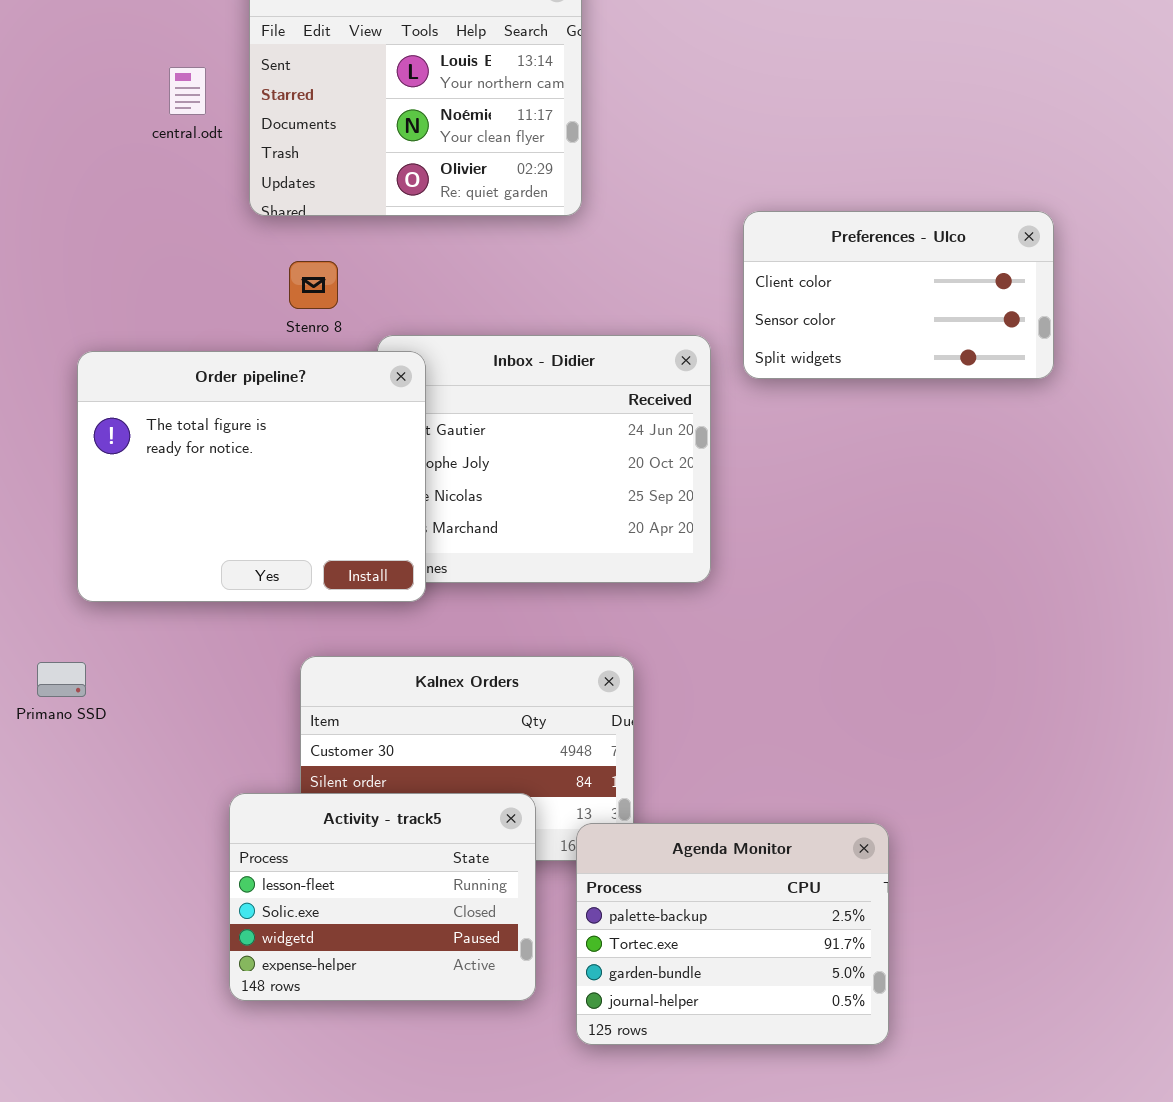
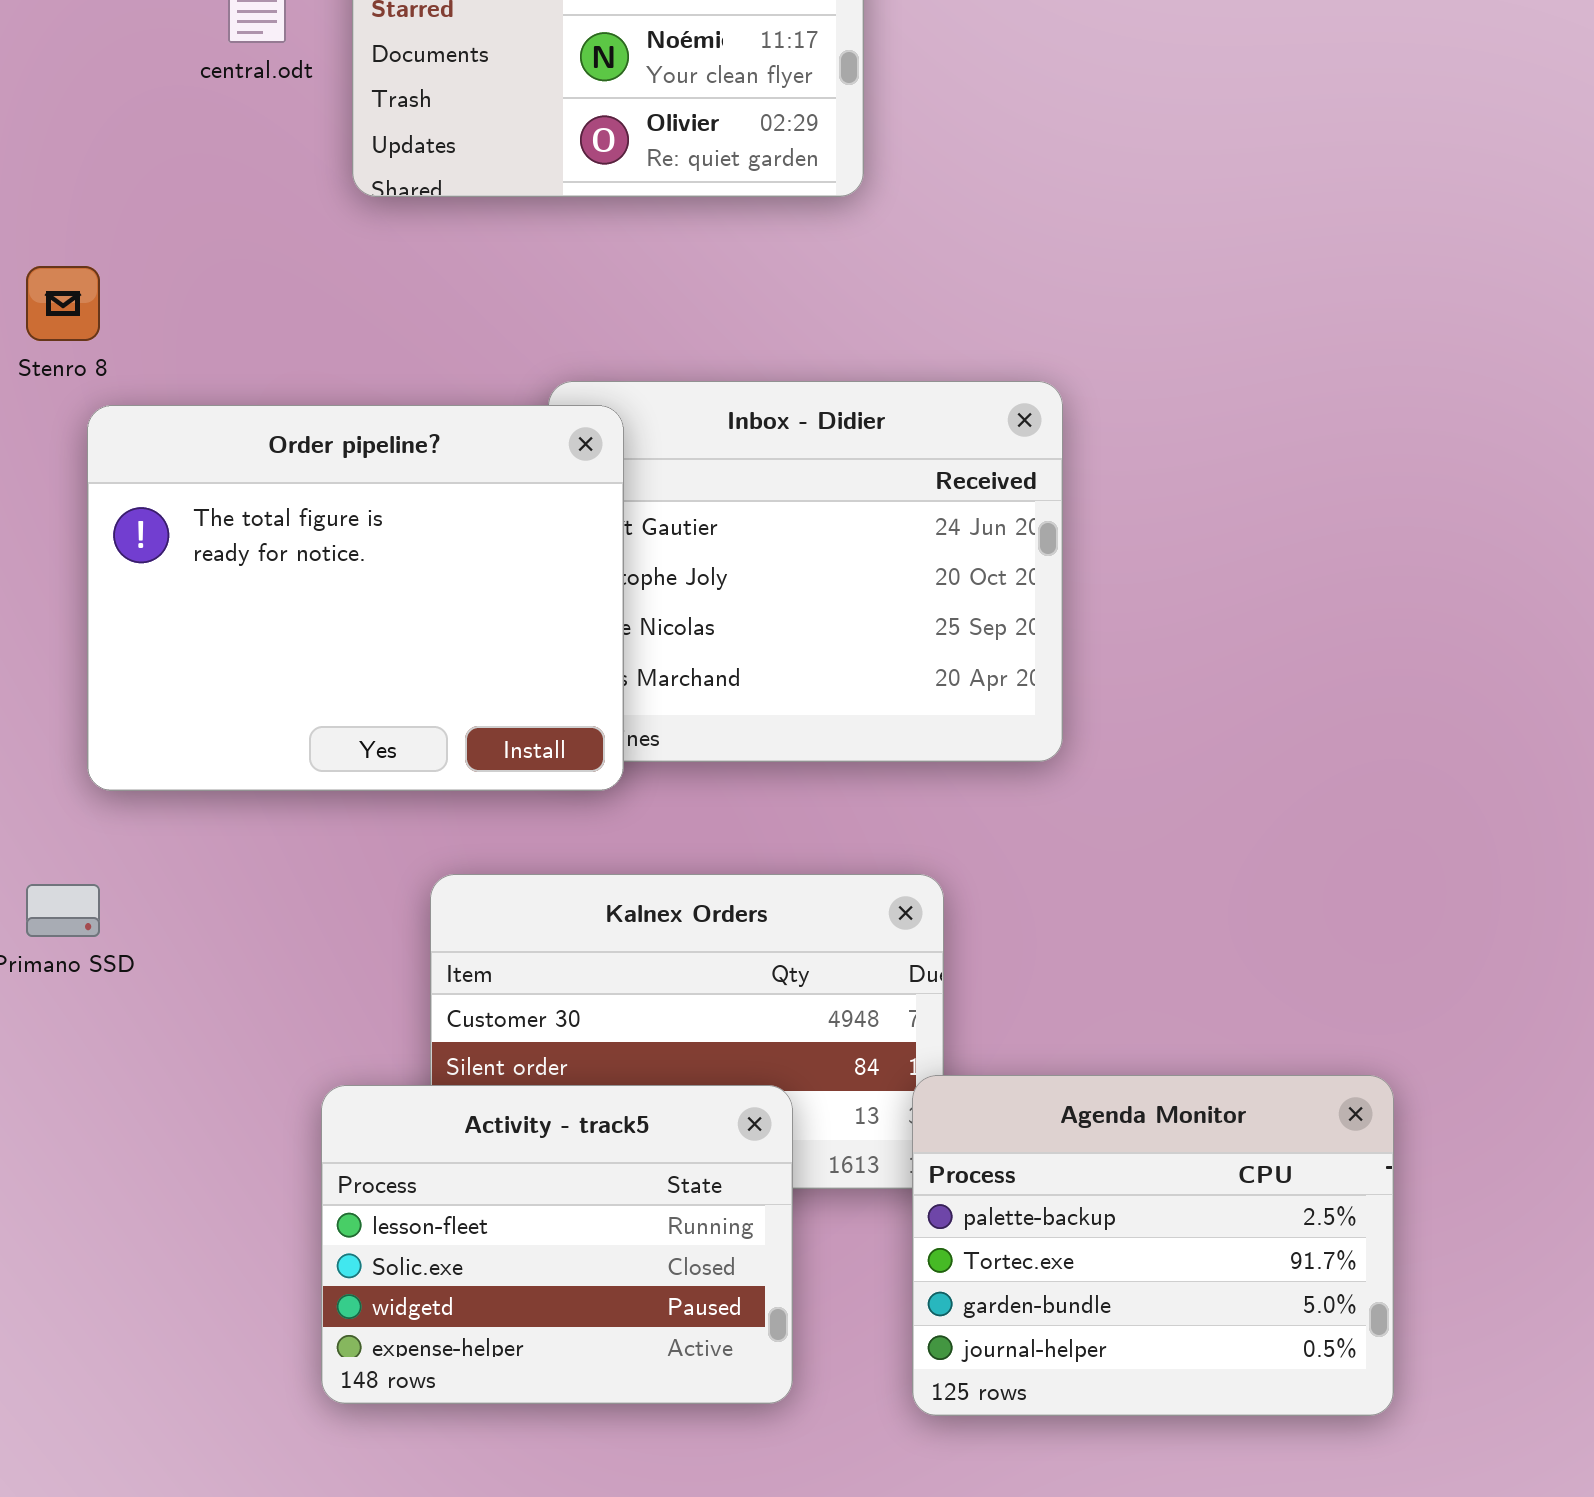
Preferences - Ulco: [743,211,1054,379] -> none, closed
Stenro 8: [289,261,338,309] -> [26,266,100,341], moved
Agenda Monitor: [576,823,889,1045] -> [912,1075,1394,1416], moved

